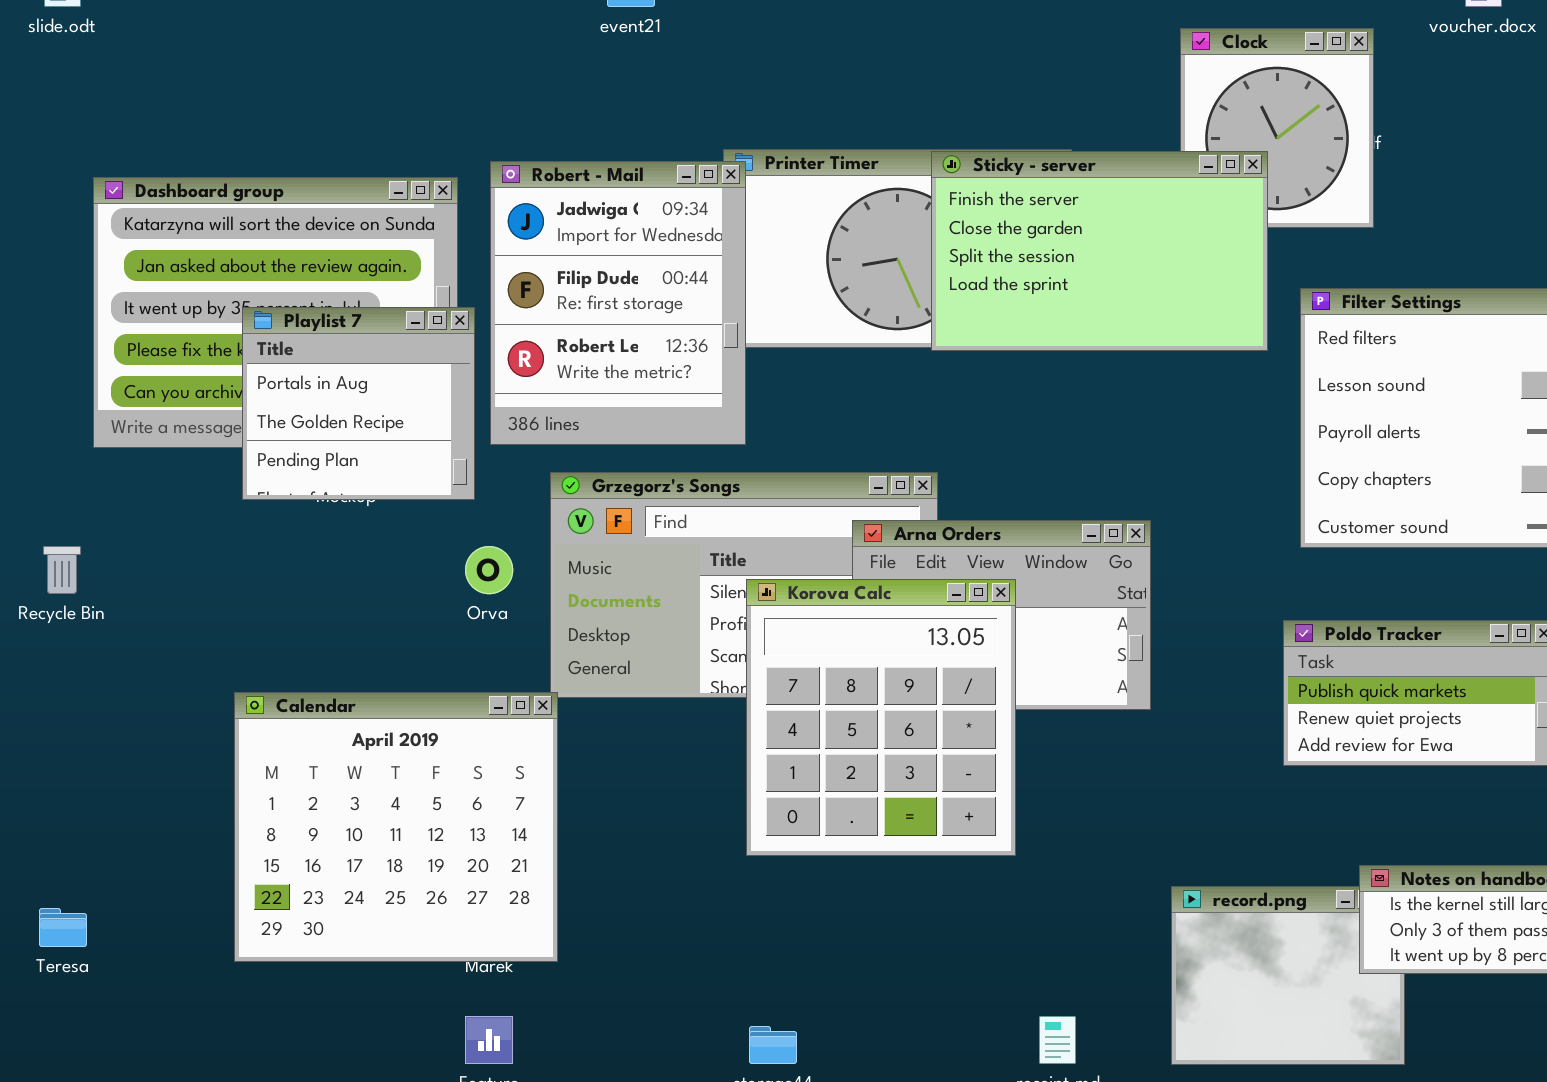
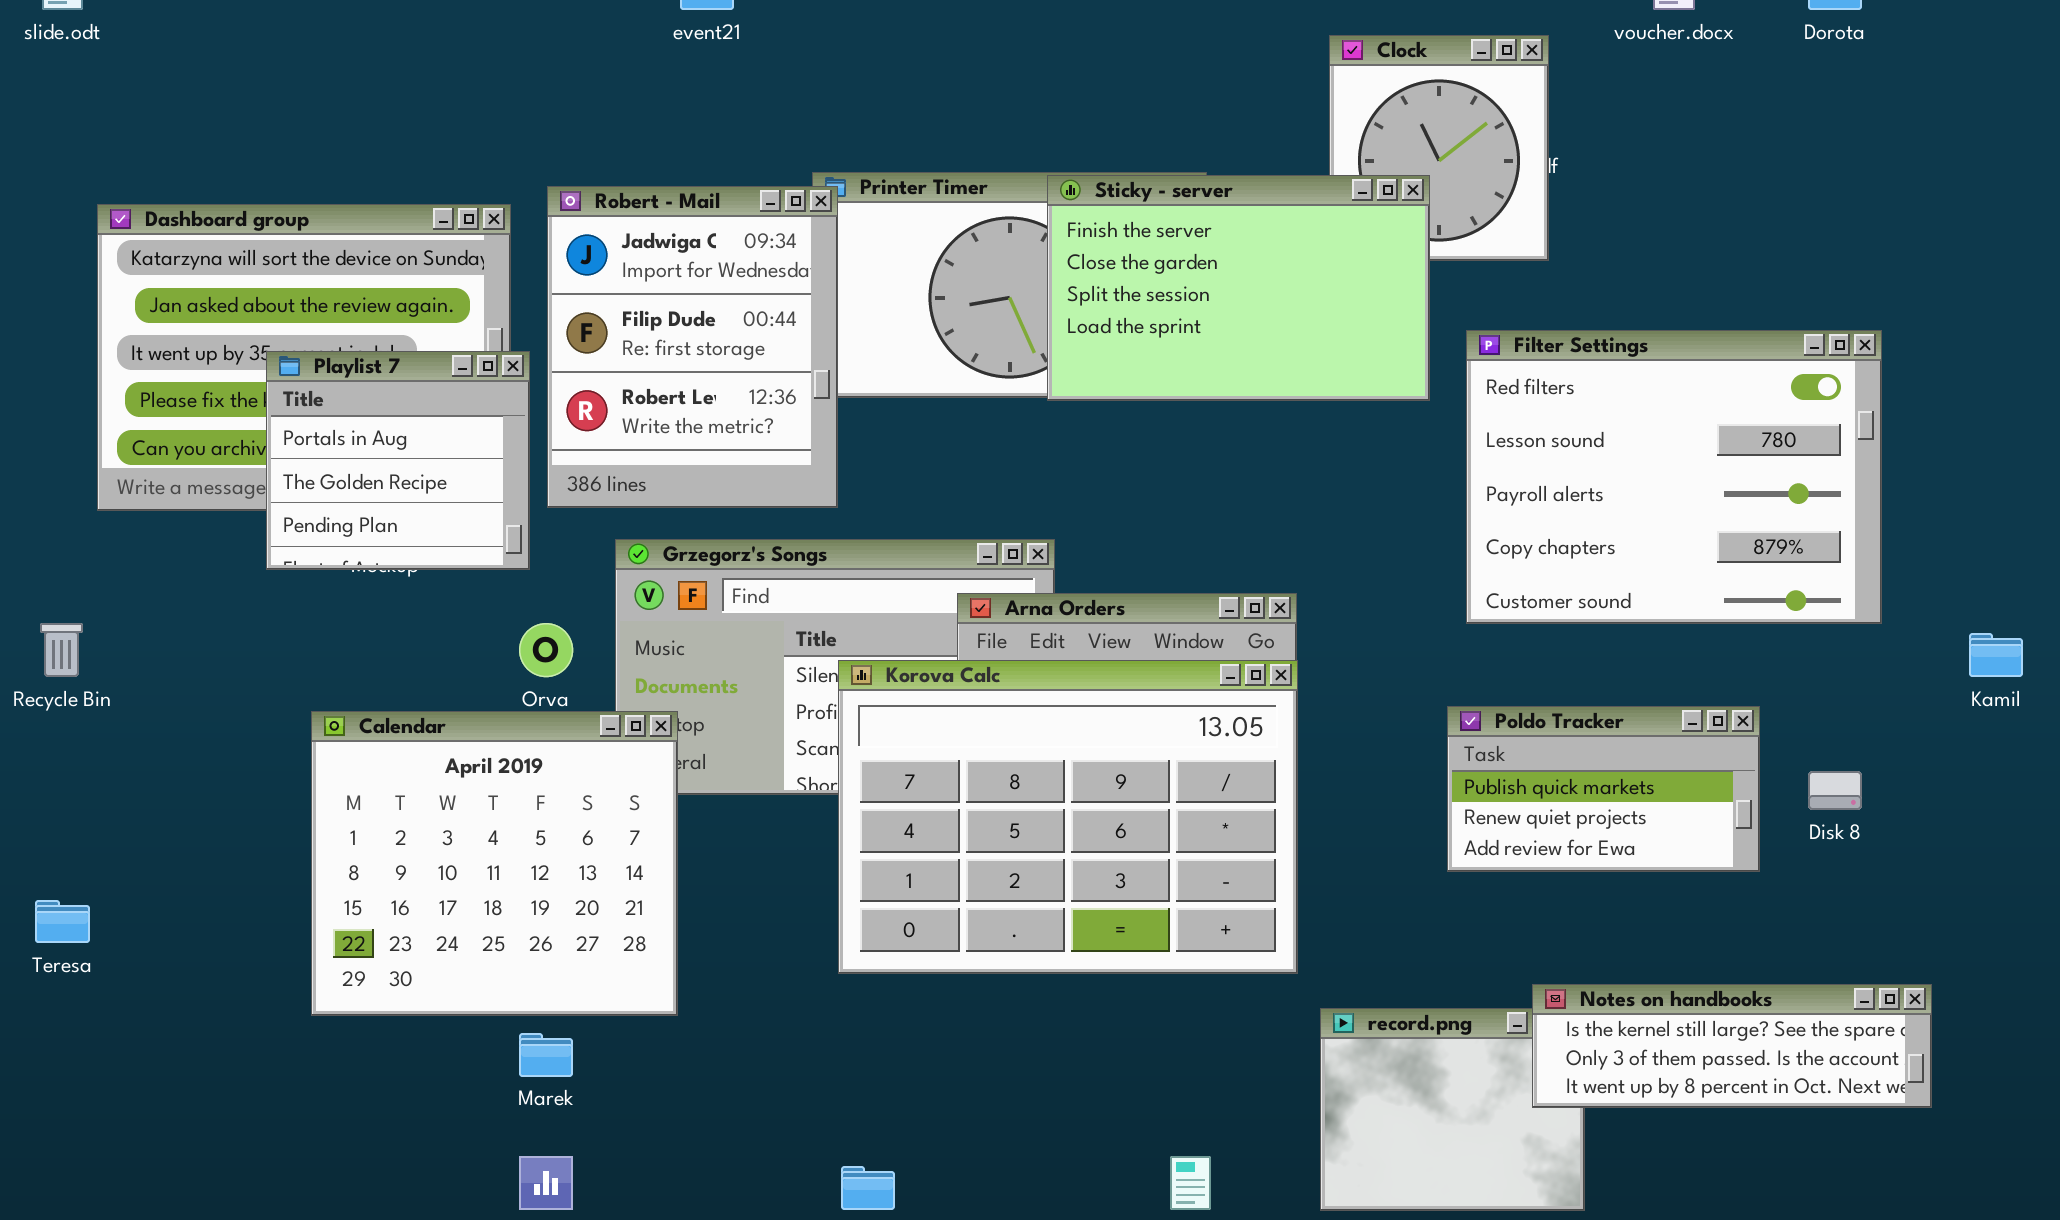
Korova Calc: [746,579,1016,856] -> [838,660,1298,974], resized
Calendar: [234,692,558,962] -> [311,711,678,1016], moved
Teresa: [39,908,87,947] -> [35,900,90,943], moved

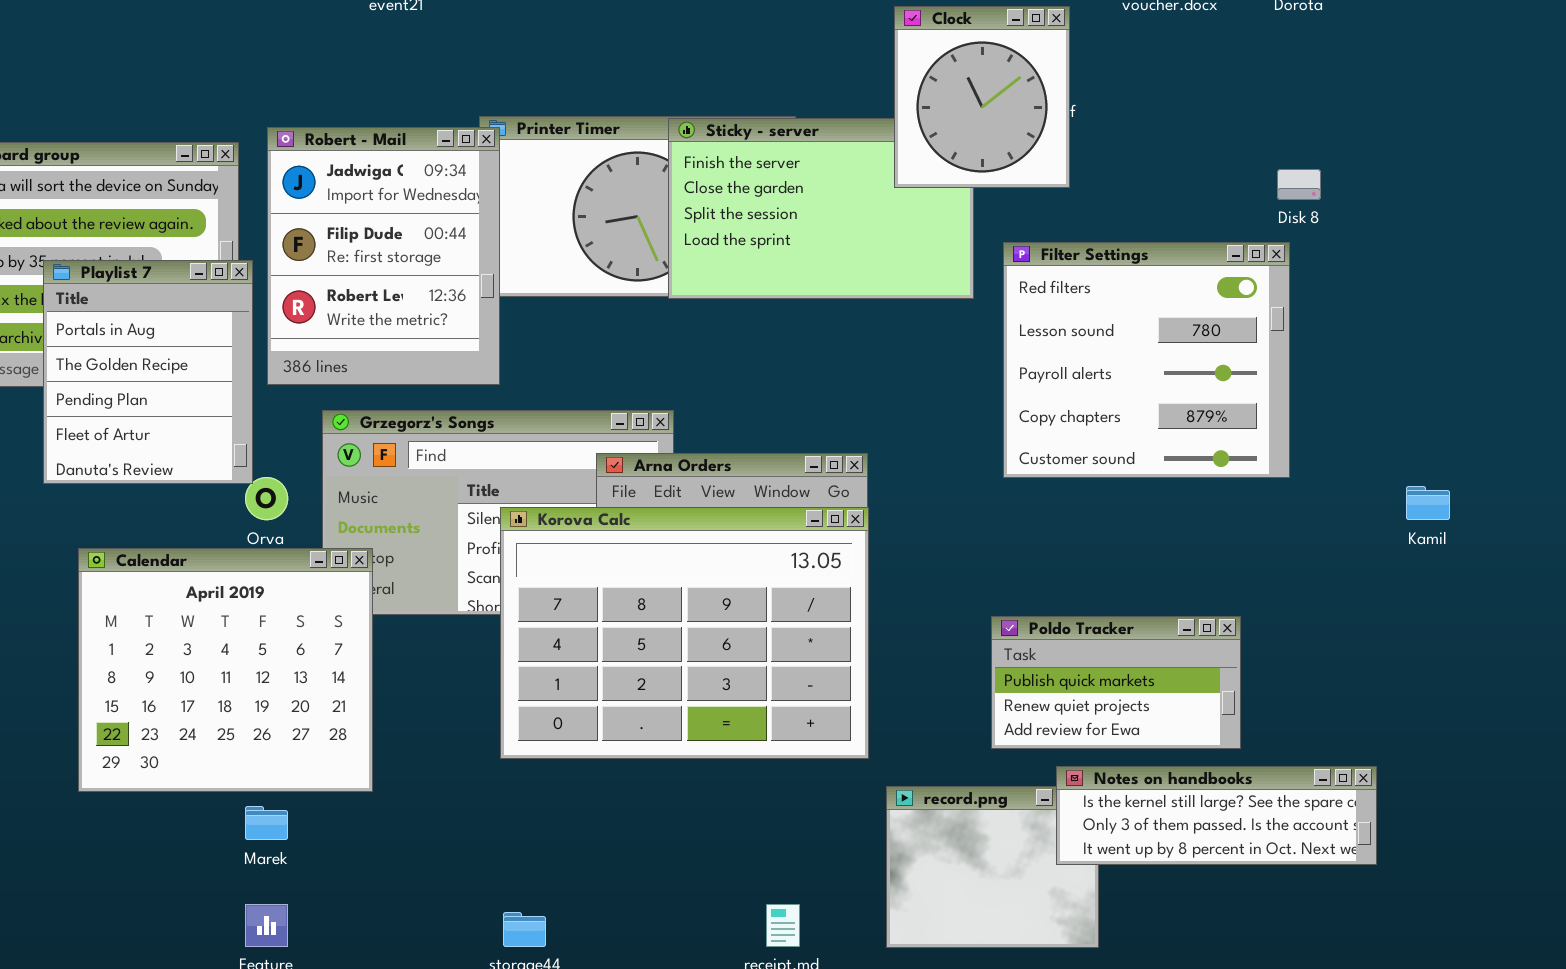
Clock: [1329,35,1549,261] -> [894,6,1070,188], raised
Filter Settings: [1466,330,1882,624] -> [1003,242,1290,478], resized
Playlist 7: [266,351,530,570] -> [43,260,253,484], resized
Poldo Tracker: [1447,706,1760,872] -> [991,616,1241,749], moved
Disk 8: [1808,771,1862,810] -> [1277,169,1321,200], moved

